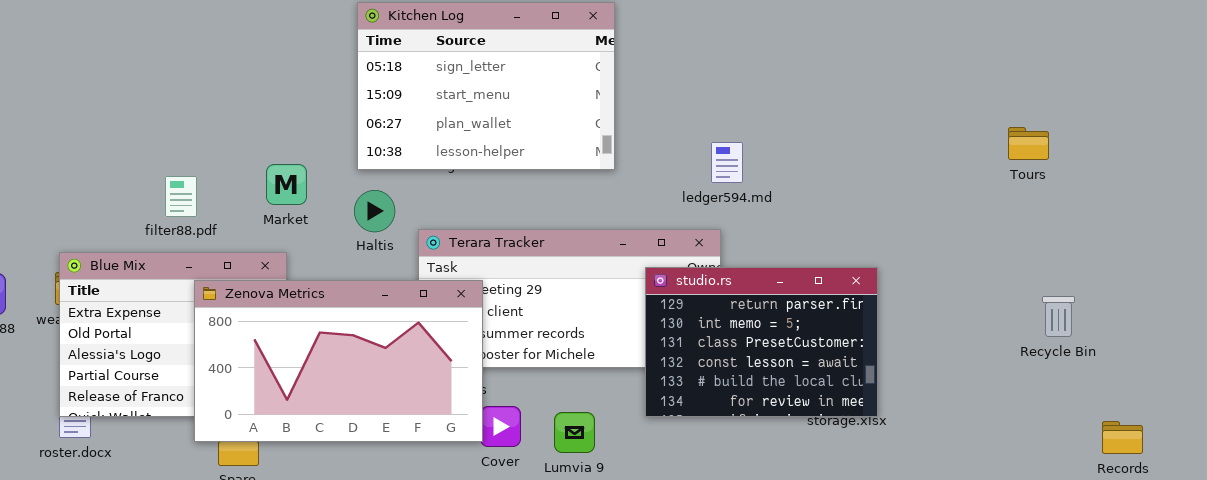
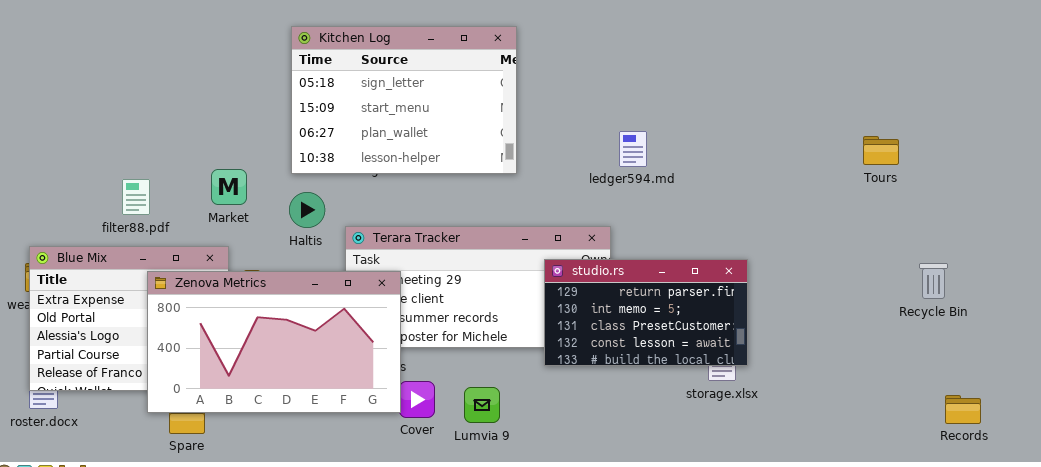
ledger594.md: [711,142,743,183] -> [619,131,647,167], moved
studio.rs: [645,267,878,417] -> [544,259,748,366], resized
Recycle Bin: [1042,296,1075,337] -> [919,263,948,299], moved

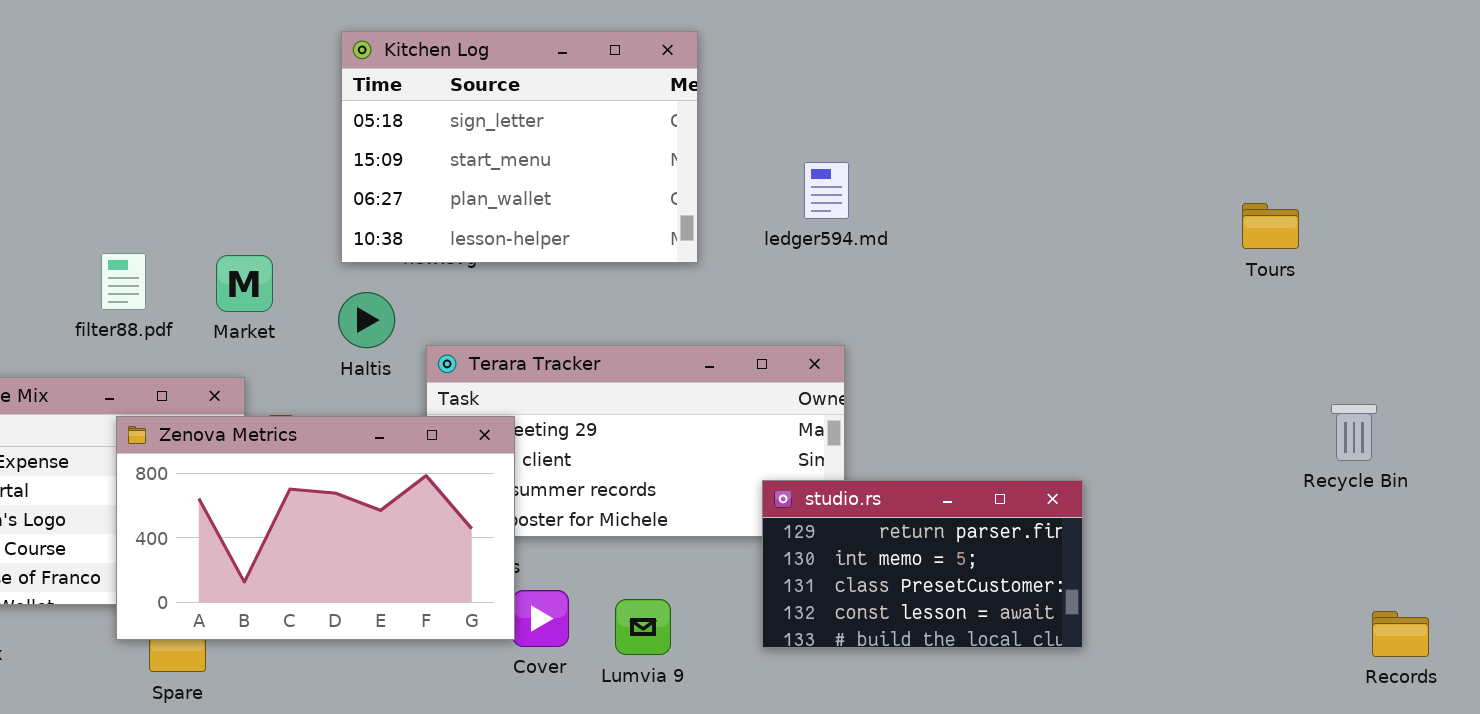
ledger594.md: [619,131,647,167] -> [804,162,849,219], moved
filter88.pdf: [122,179,150,215] -> [101,253,146,310], moved
studio.rs: [544,259,748,366] -> [762,480,1083,648], moved

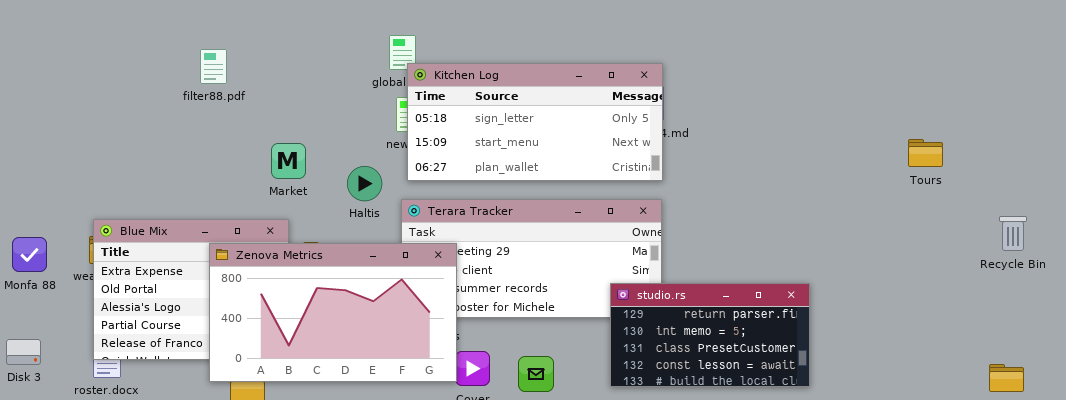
Kitchen Log: [341,31,698,263] -> [407,63,663,181], moved, resized
Tours: [1242,203,1299,249] -> [908,139,943,167], moved
filter88.pdf: [101,253,146,310] -> [200,49,227,84], moved
Recycle Bin: [1331,404,1377,461] -> [999,216,1027,251], moved

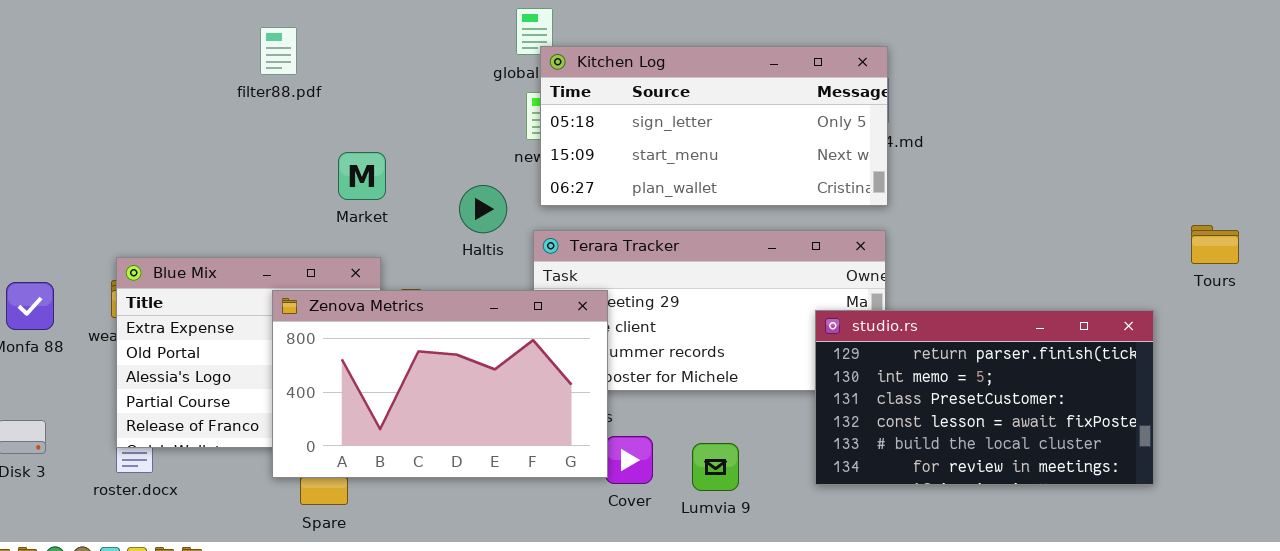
Tours: [908,139,943,167] -> [1191,225,1239,264], moved
Market: [271,143,306,179] -> [338,152,386,200], moved
studio.rs: [610,283,810,387] -> [815,310,1154,485], resized

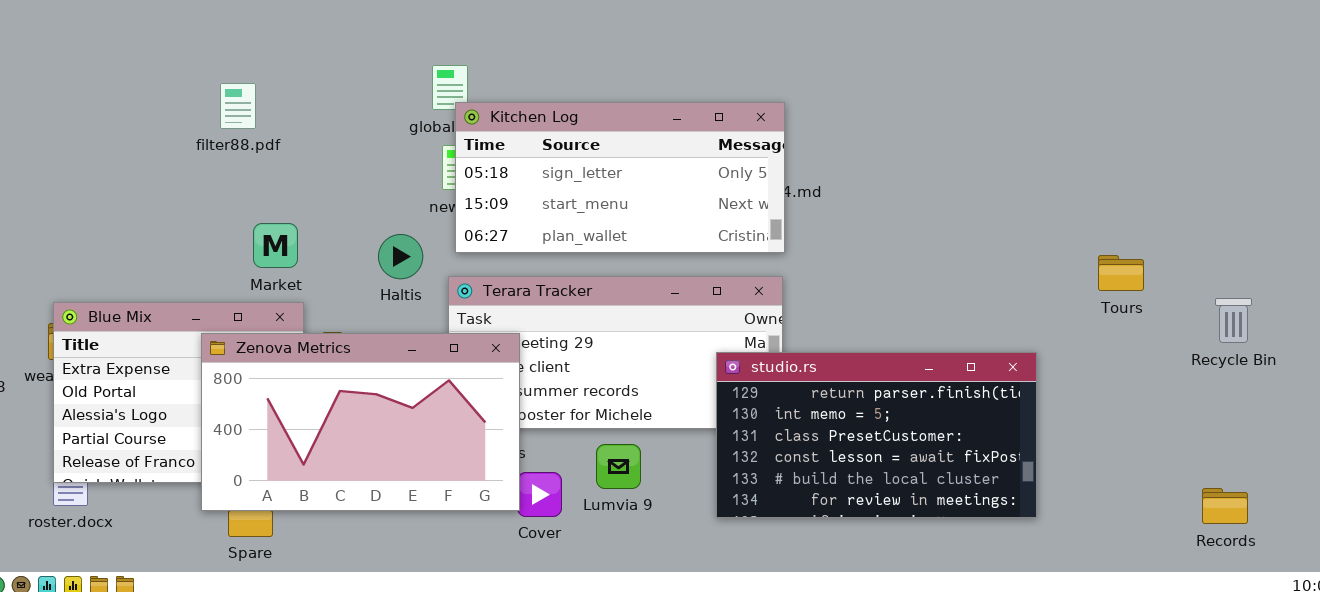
filter88.pdf: [260,27,297,75] -> [220,83,256,129], moved
Market: [338,152,386,200] -> [253,223,298,268], moved
Tours: [1191,225,1239,264] -> [1098,255,1144,291], moved
Lumvia 9: [692,443,739,491] -> [596,444,641,489], moved

